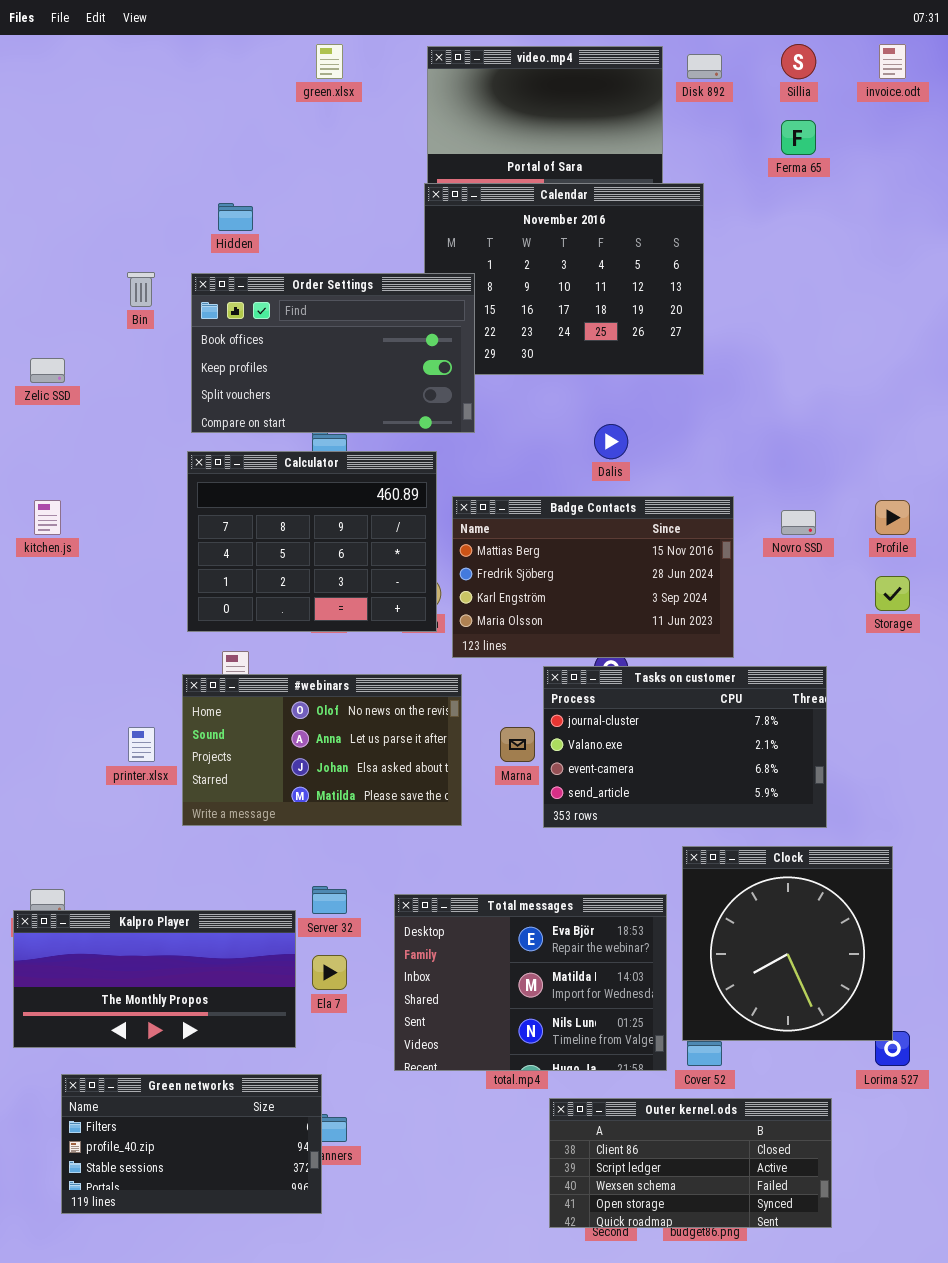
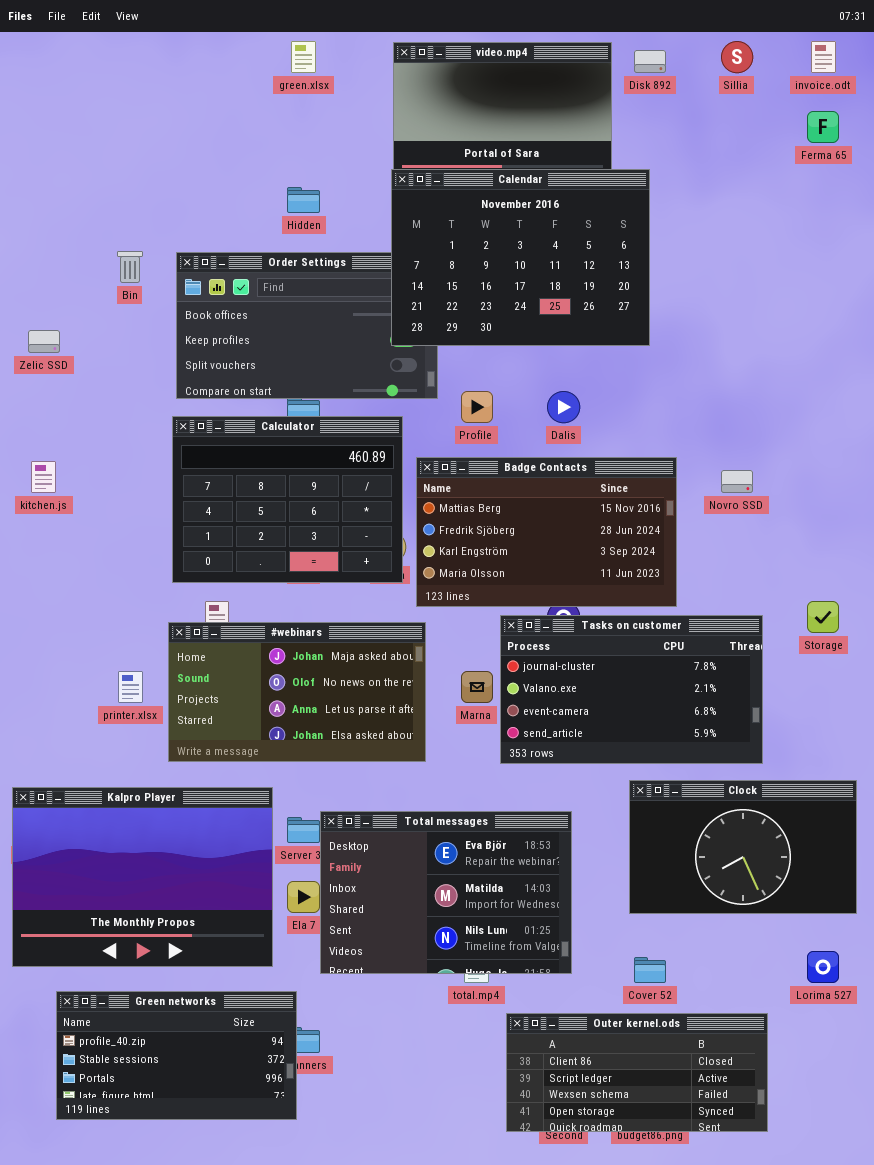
Ferma 65: [781,120,816,155] -> [807,111,839,143], moved
Calendar: [424,183,704,375] -> [391,169,650,346], raised
Hidden: [218,203,253,231] -> [287,187,320,213], moved
Profile: [875,500,910,535] -> [461,391,493,423], moved
Storage: [875,576,910,611] -> [807,601,839,633], moved
#webinars: [182,674,462,826] -> [168,622,426,762], scrolled up 1 row
Clock: [682,846,893,1041] -> [629,780,857,914], resized
Total messages: [394,894,667,1071] -> [320,811,572,974], moved
Kalpro Player: [13,910,296,1048] -> [12,787,273,967], resized
Green networks: [61,1074,322,1214] -> [56,991,297,1120], scrolled down 1 row

